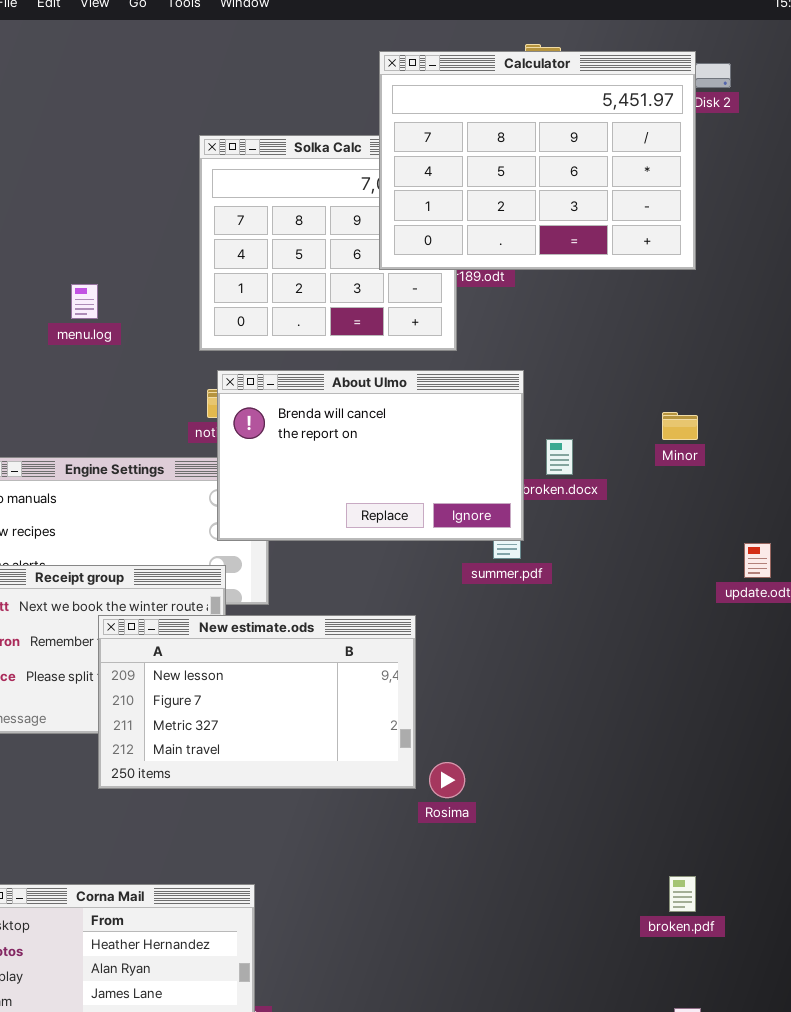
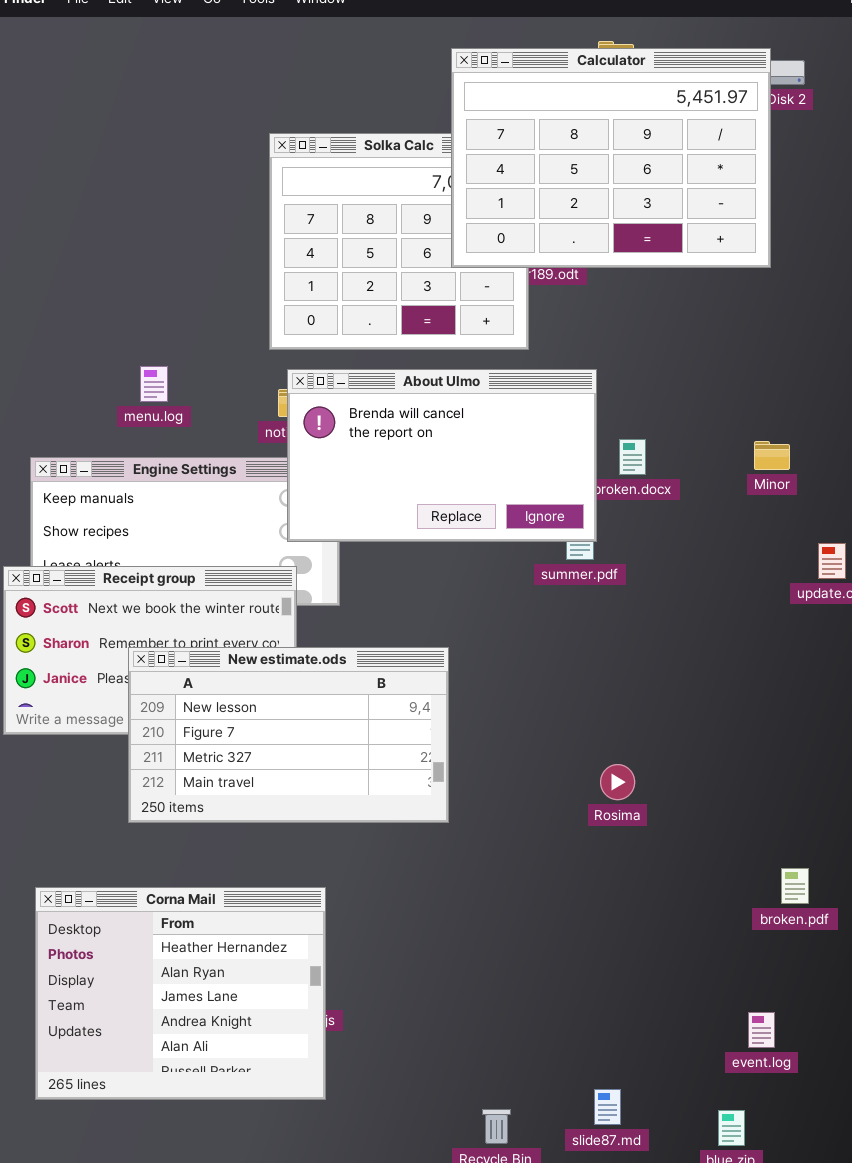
menu.log: [71,284,98,319] -> [140,366,168,402], moved
Minor: [662,412,698,440] -> [754,441,790,470], moved
New estimate.ods: [98,615,416,789] -> [128,647,449,823], moved
Rosima: [429,762,465,798] -> [600,764,635,800], moved
broken.pdf: [669,876,696,912] -> [781,868,809,904], moved

